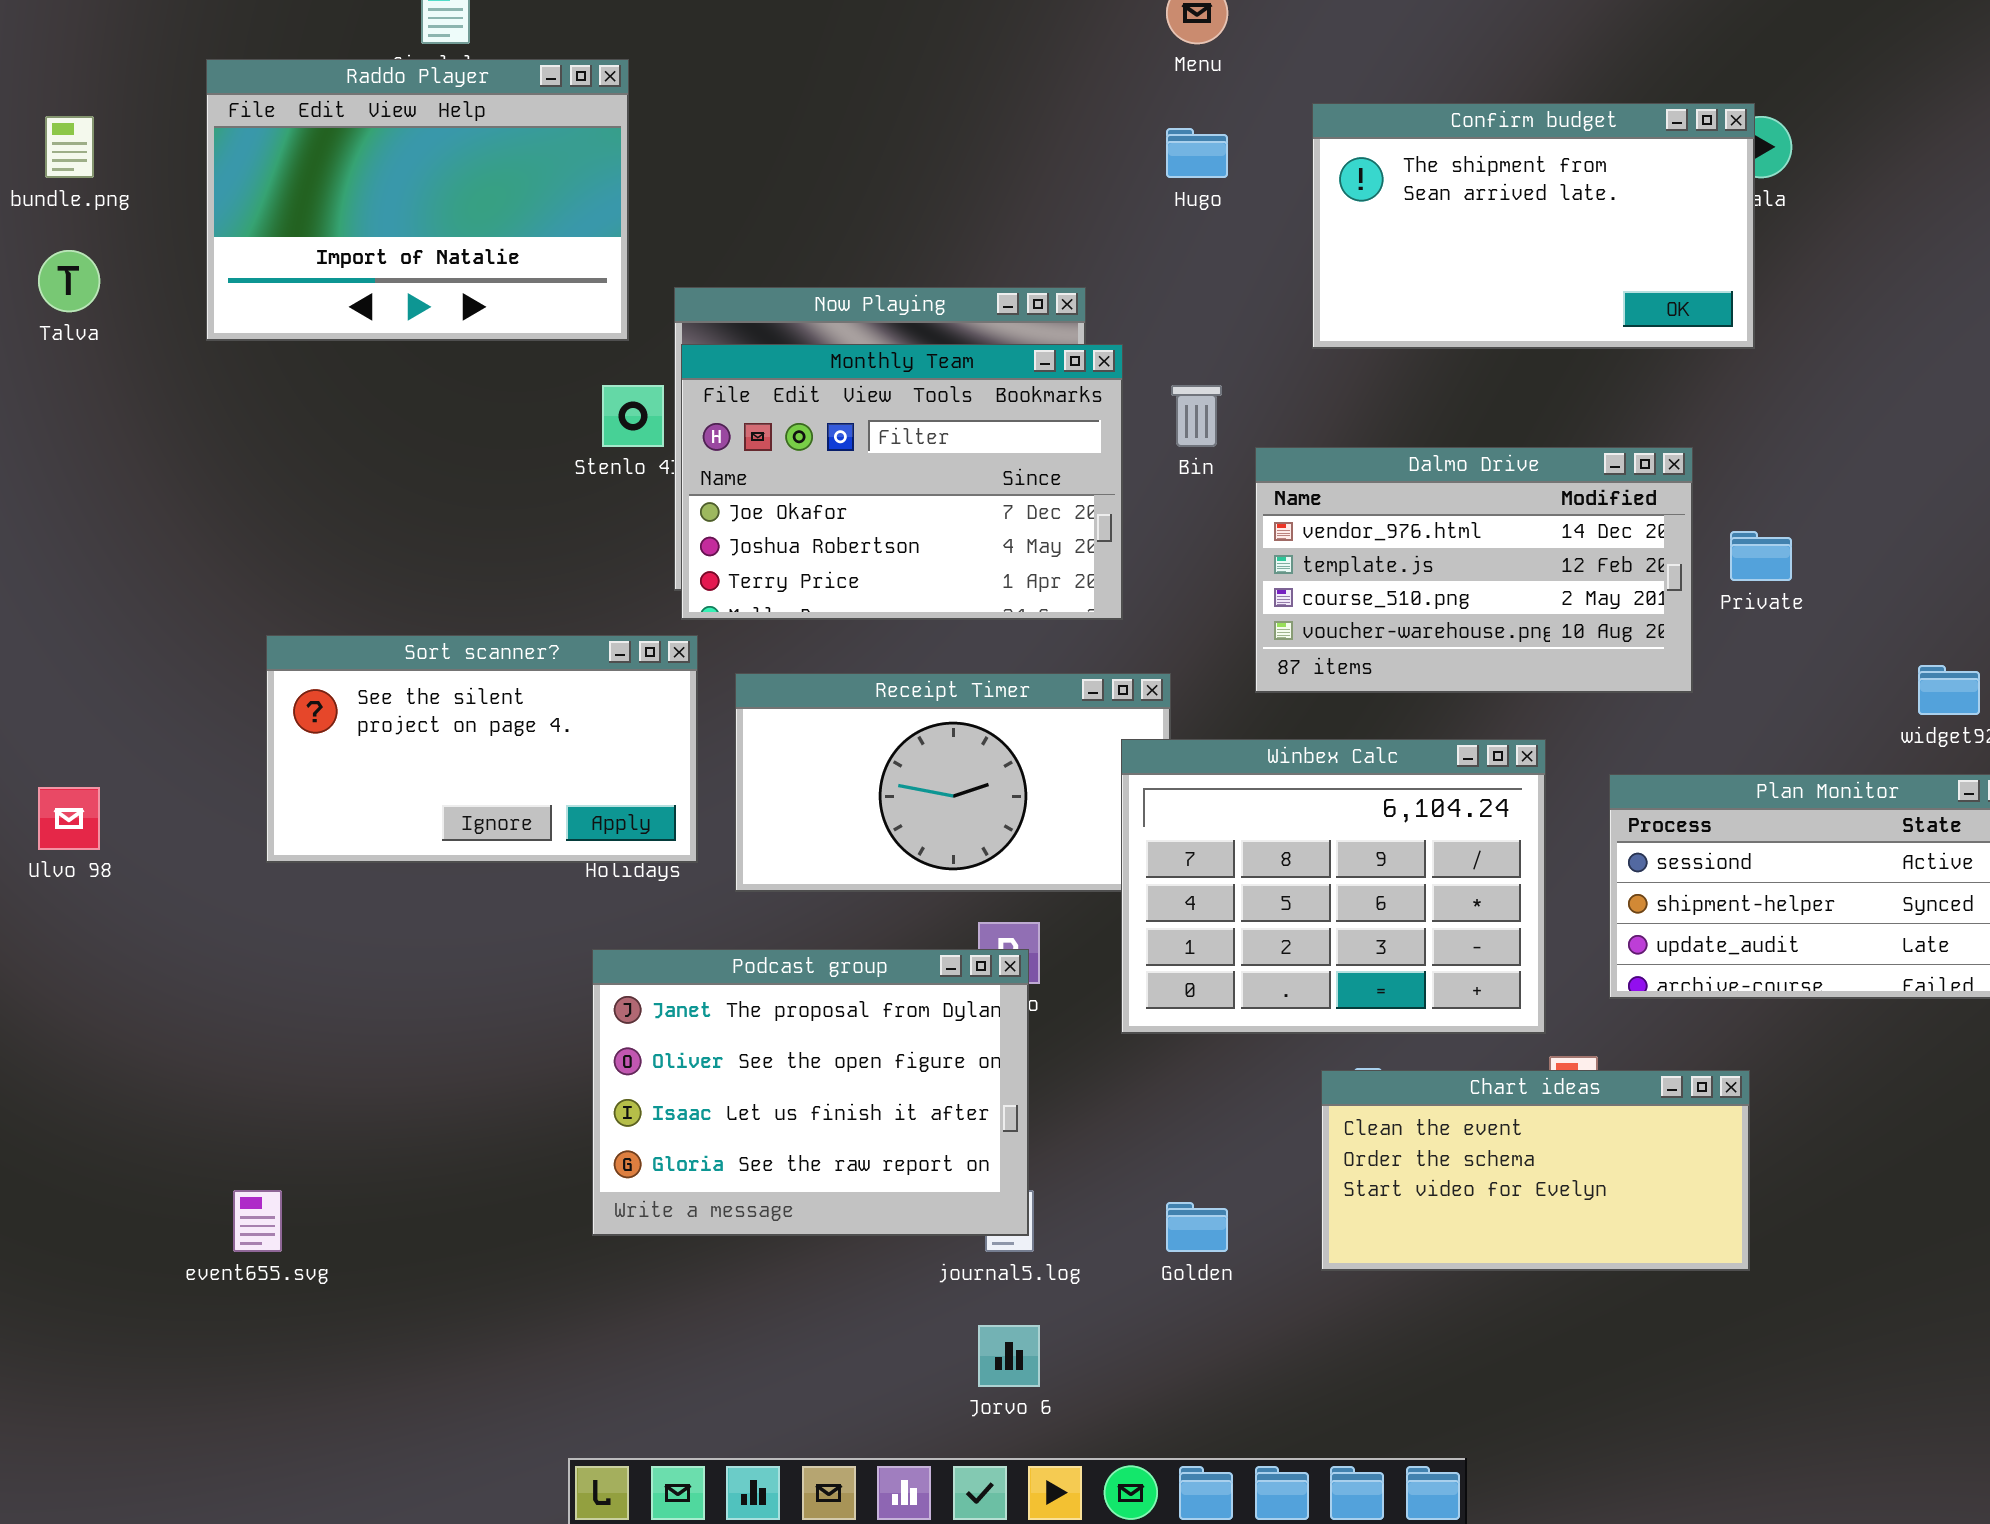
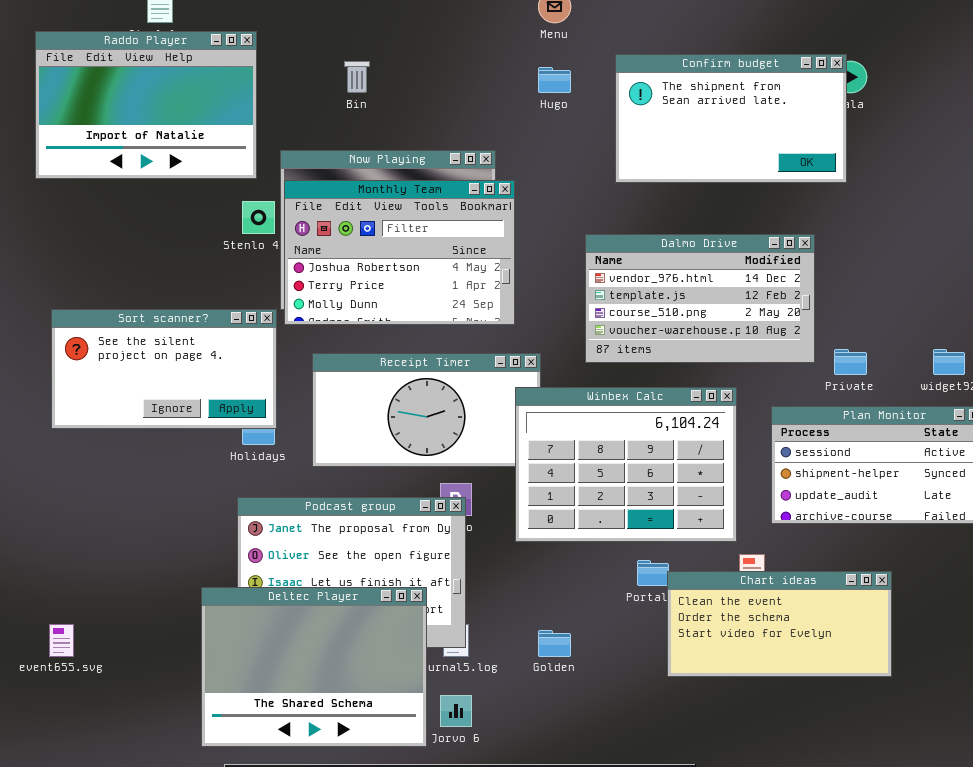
Monthly Team: [681,344,1123,620] -> [284,180,515,325], scrolled down 1 row
Bin: [1171,385,1222,447] -> [344,61,370,93], moved
Private: [1730,531,1792,581] -> [834,349,867,375], moved
Sort scanner?: [266,635,698,863] -> [51,309,277,429], moved
Chart ideas: [1321,1070,1750,1271] -> [667,571,892,677], moved
Deltec Player: none -> [201,587,427,747], opened

